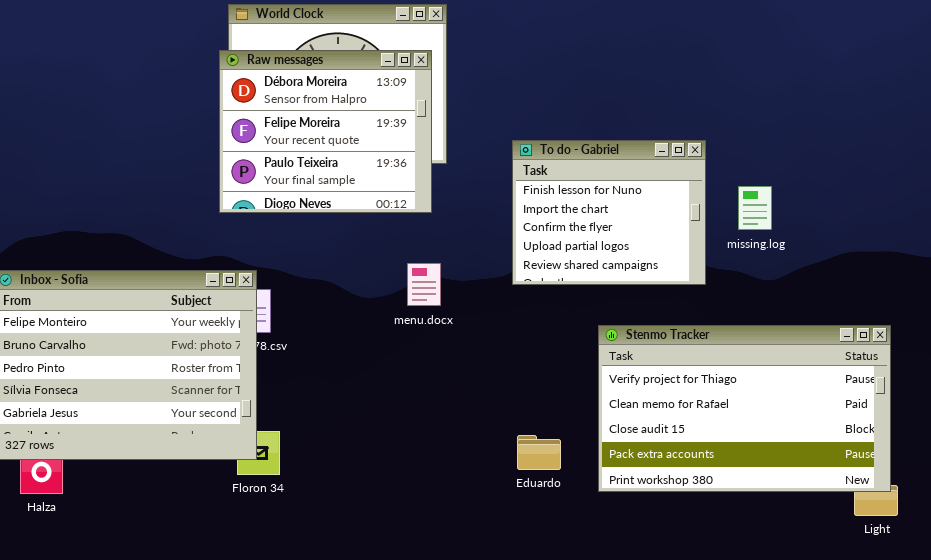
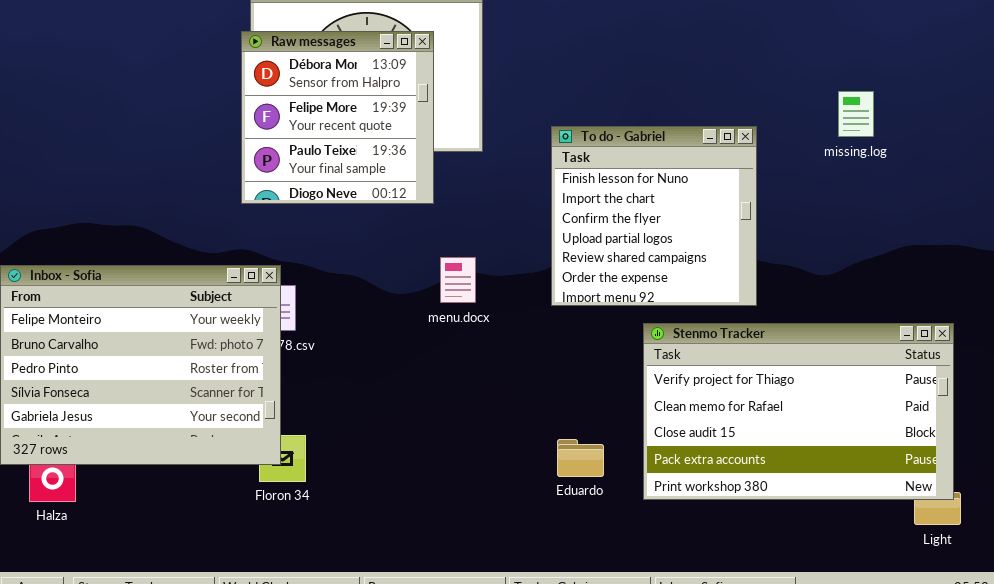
Raw messages: [219,50,432,213] -> [241,31,434,204], resized
To do - Gabriel: [512,140,706,285] -> [551,126,757,306], resized
missing.log: [738,186,772,230] -> [838,91,874,137], moved

